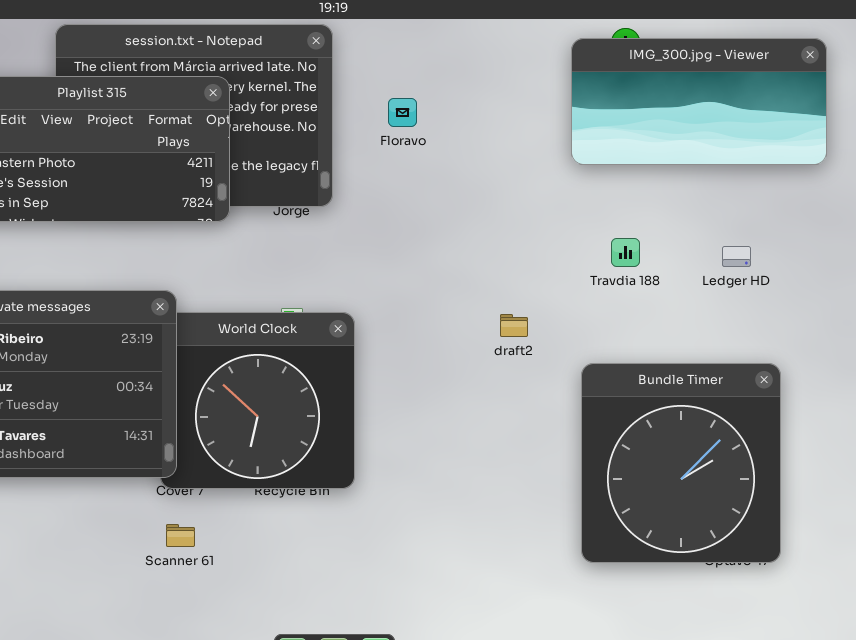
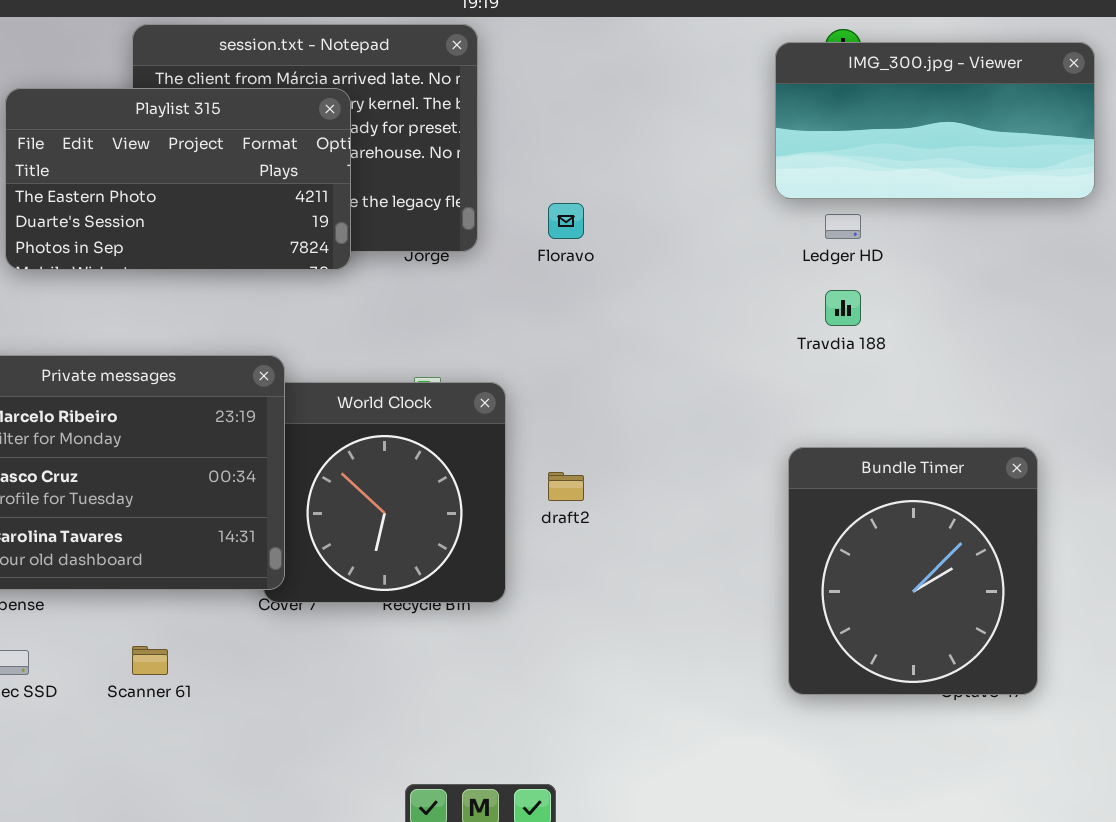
Floravo: [388,98,417,127] -> [548,203,584,239], moved
Ledger HD: [722,246,751,267] -> [825,214,861,239], moved
draft2: [500,314,528,337] -> [548,472,584,501], moved
Scanner 61: [166,524,195,547] -> [132,646,168,675], moved

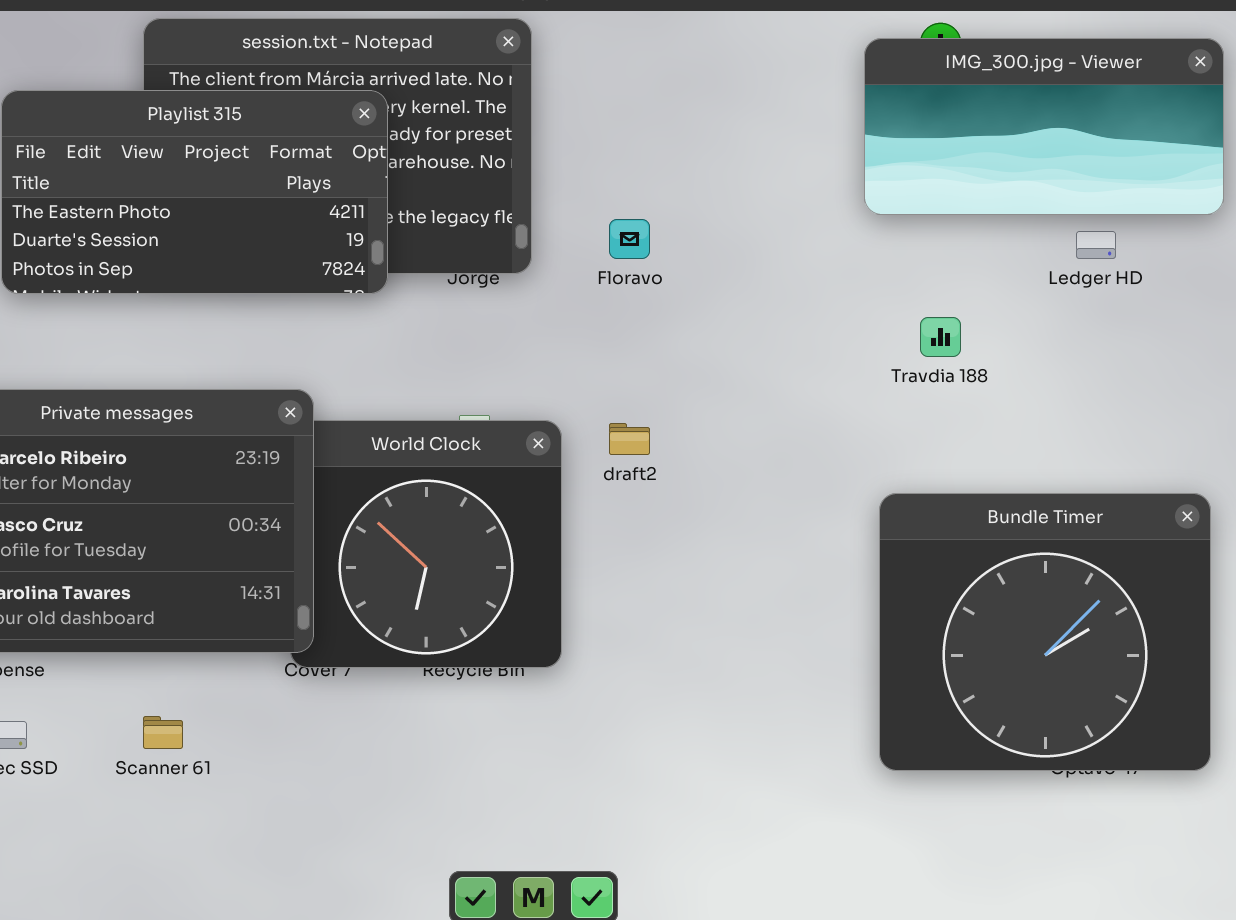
Ledger HD: [825,214,861,239] -> [1076,231,1116,259], moved
Bundle Timer: [788,447,1038,695] -> [879,493,1211,771], resized
draft2: [548,472,584,501] -> [609,423,650,455], moved

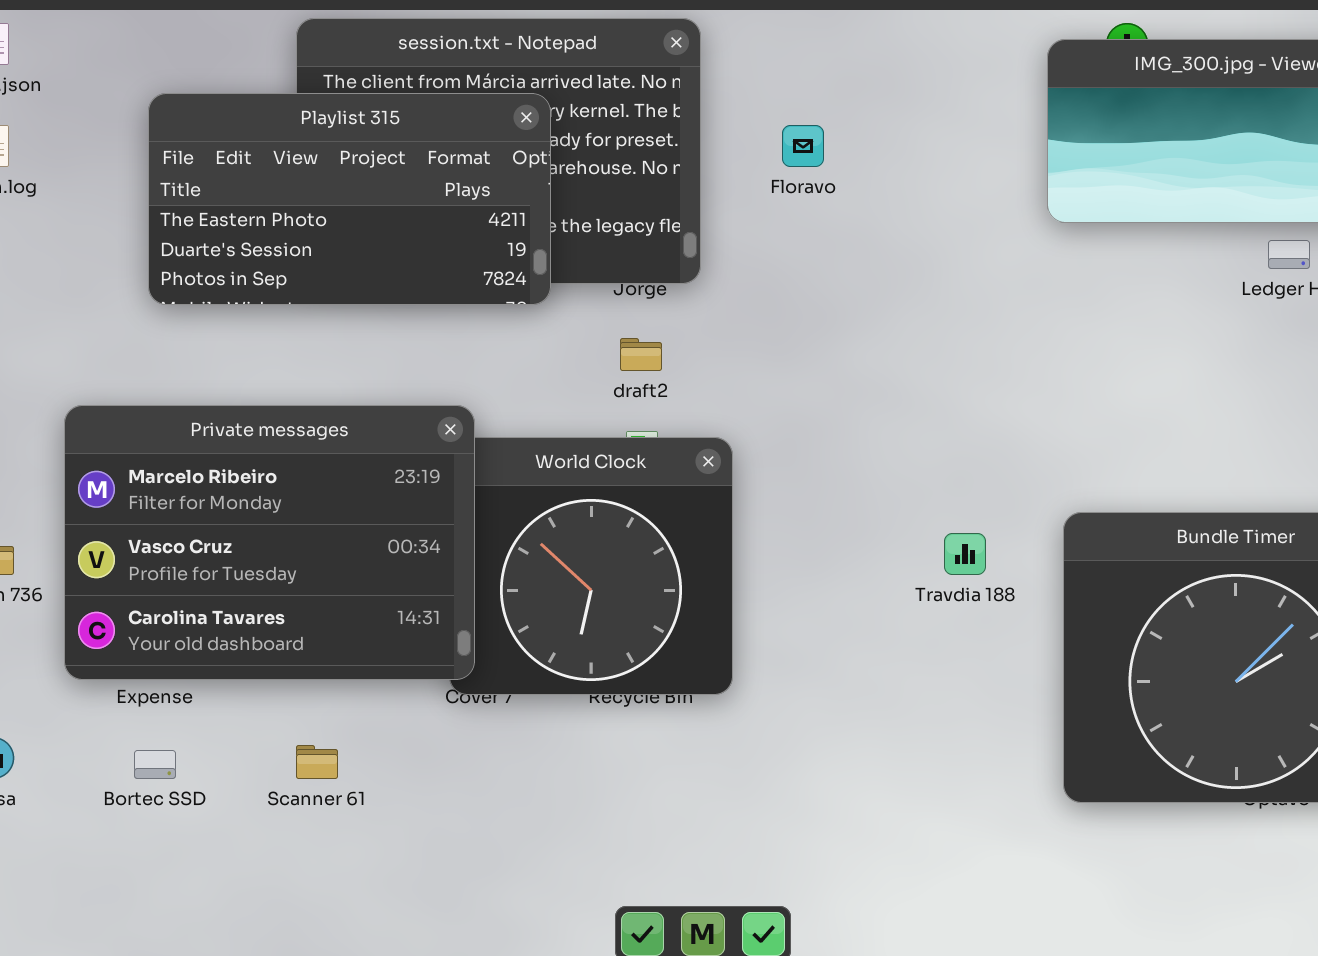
Floravo: [609,219,650,259] -> [782,125,824,167], moved
Travdia 188: [920,317,961,357] -> [944,533,986,575], moved
draft2: [609,423,650,455] -> [620,338,662,371], moved

